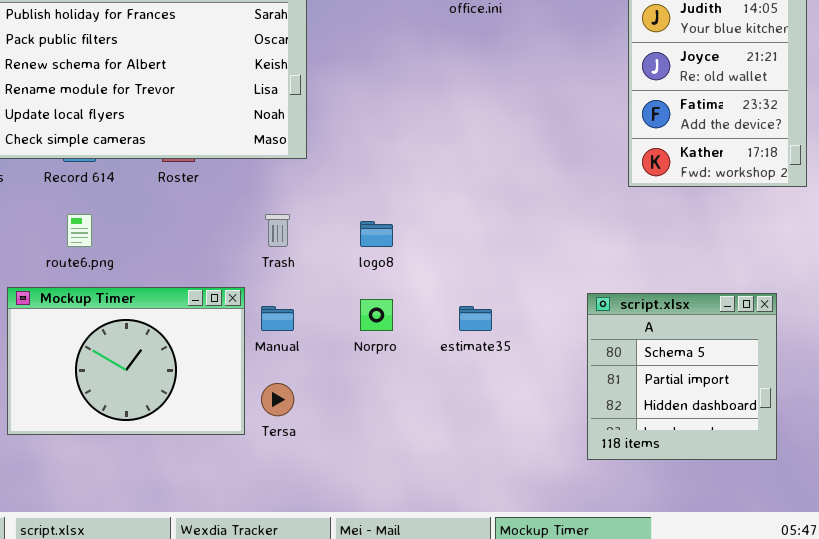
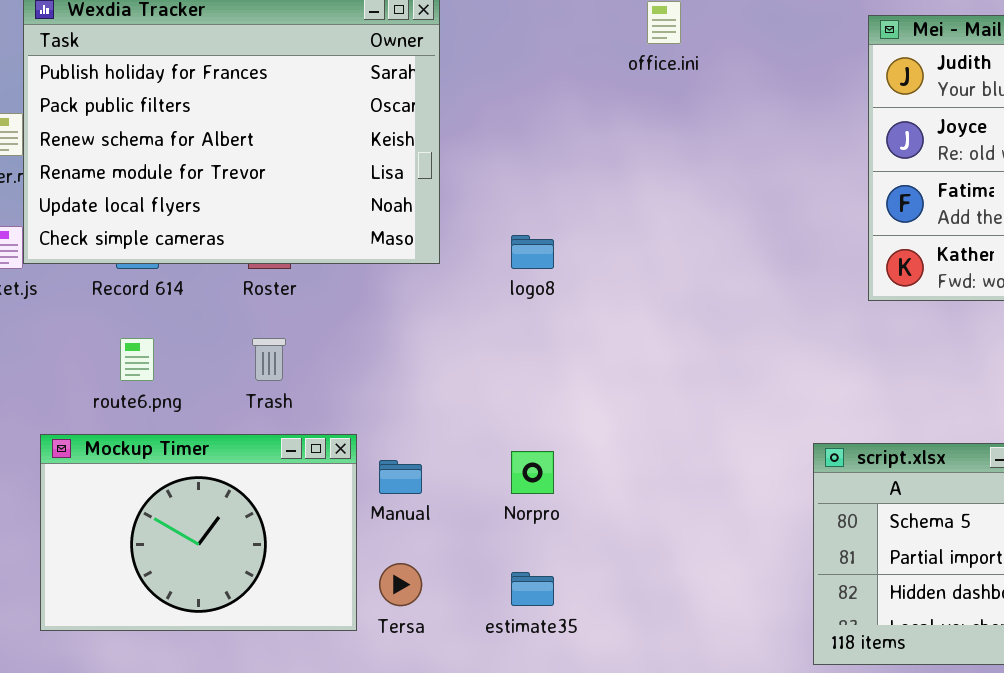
Trash: [265,214,290,247] -> [252,338,286,381], moved
logo8: [360,221,393,247] -> [511,235,554,269], moved
estimate35: [459,306,492,331] -> [511,572,554,606], moved

